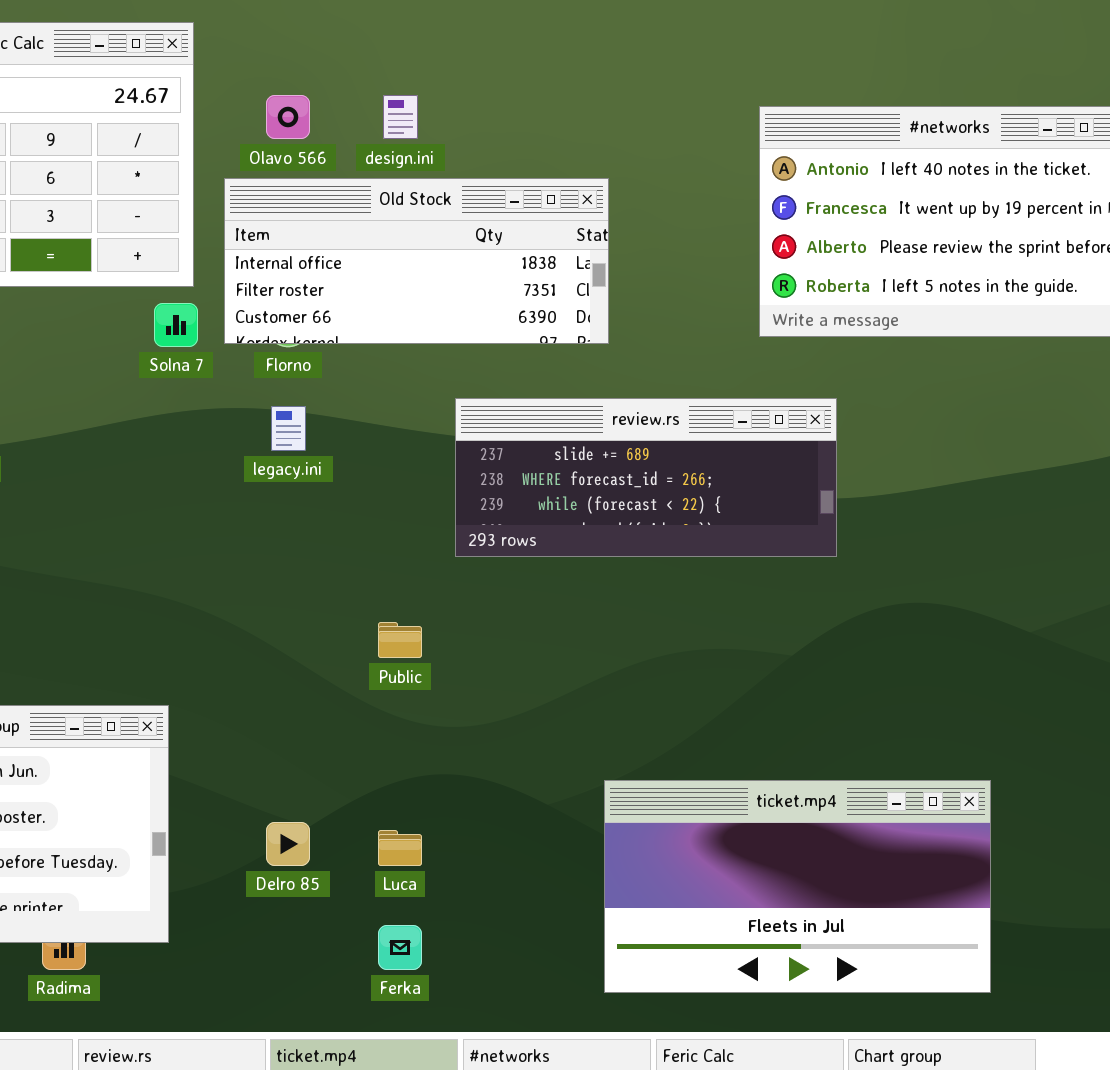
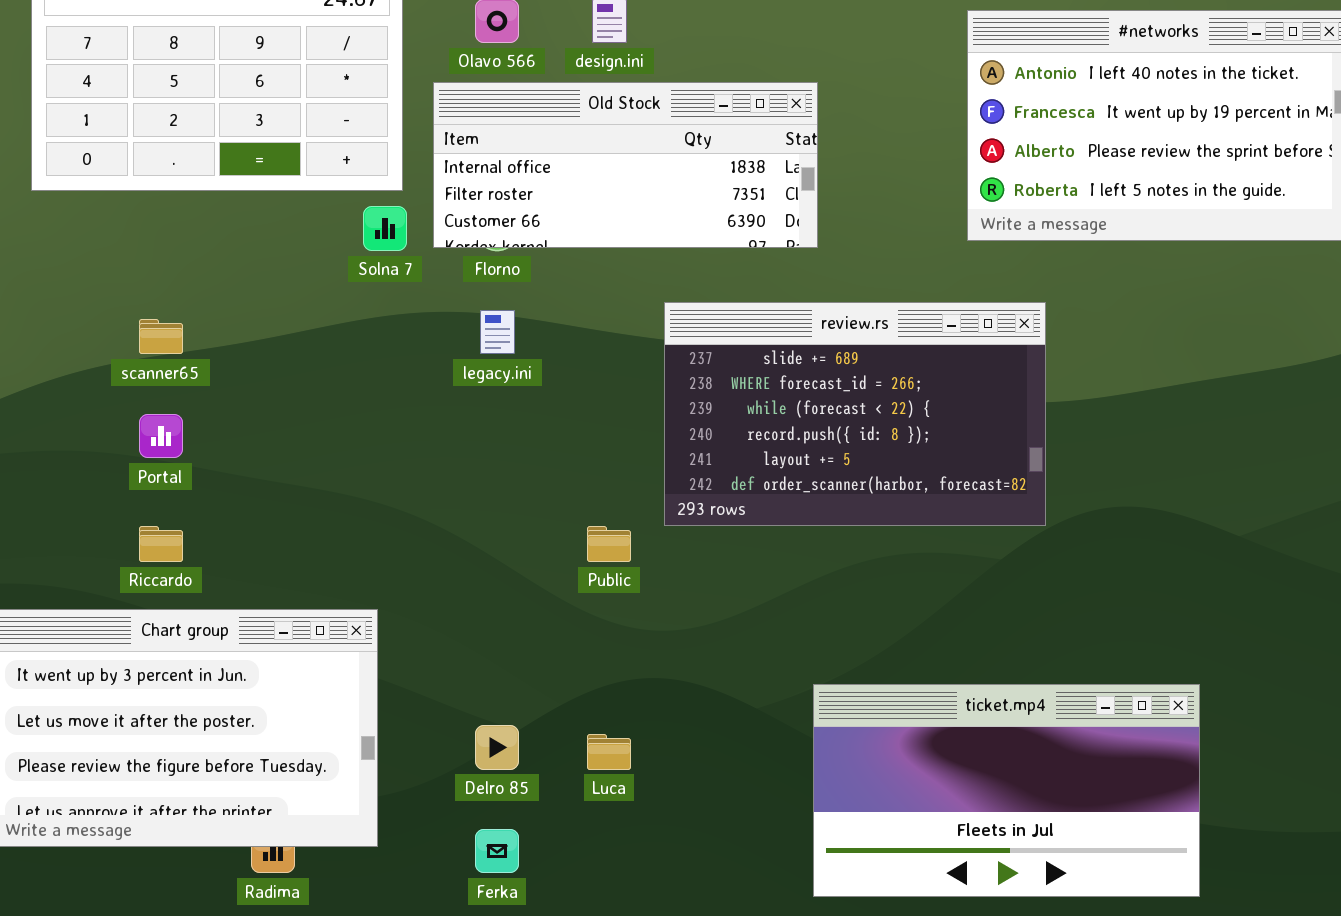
review.rs: [455,398,837,557] -> [664,302,1046,526], resized
Ferka: [378,925,422,970] -> [475,829,519,873], moved

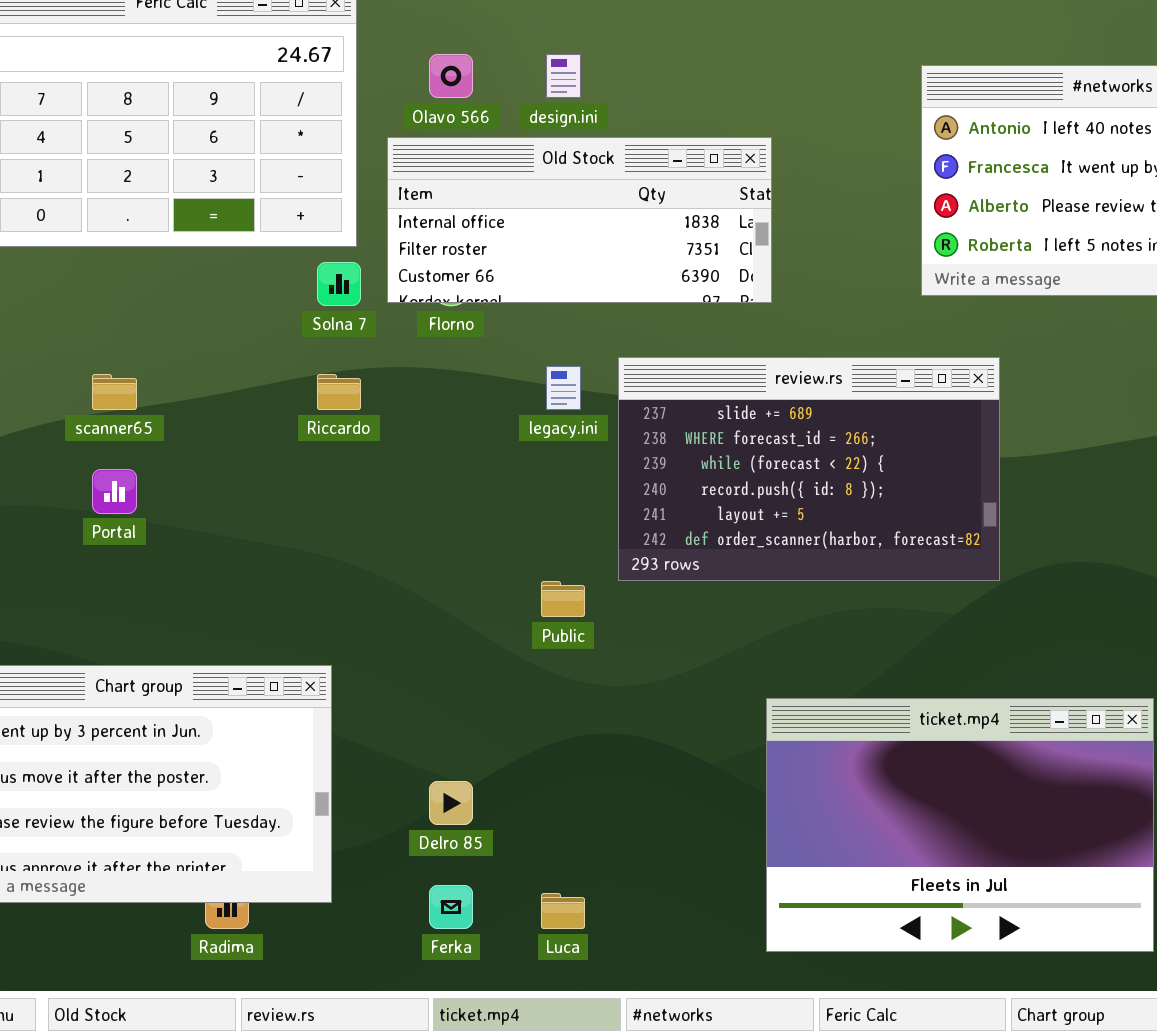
legacy.ini: [480,310,515,354] -> [546,366,581,410], moved
Riccardo: [139,526,183,562] -> [317,374,361,410], moved
ticket.mp4: [813,684,1200,897] -> [766,698,1154,952], resized
Luca: [587,734,631,770] -> [541,893,585,929], moved

